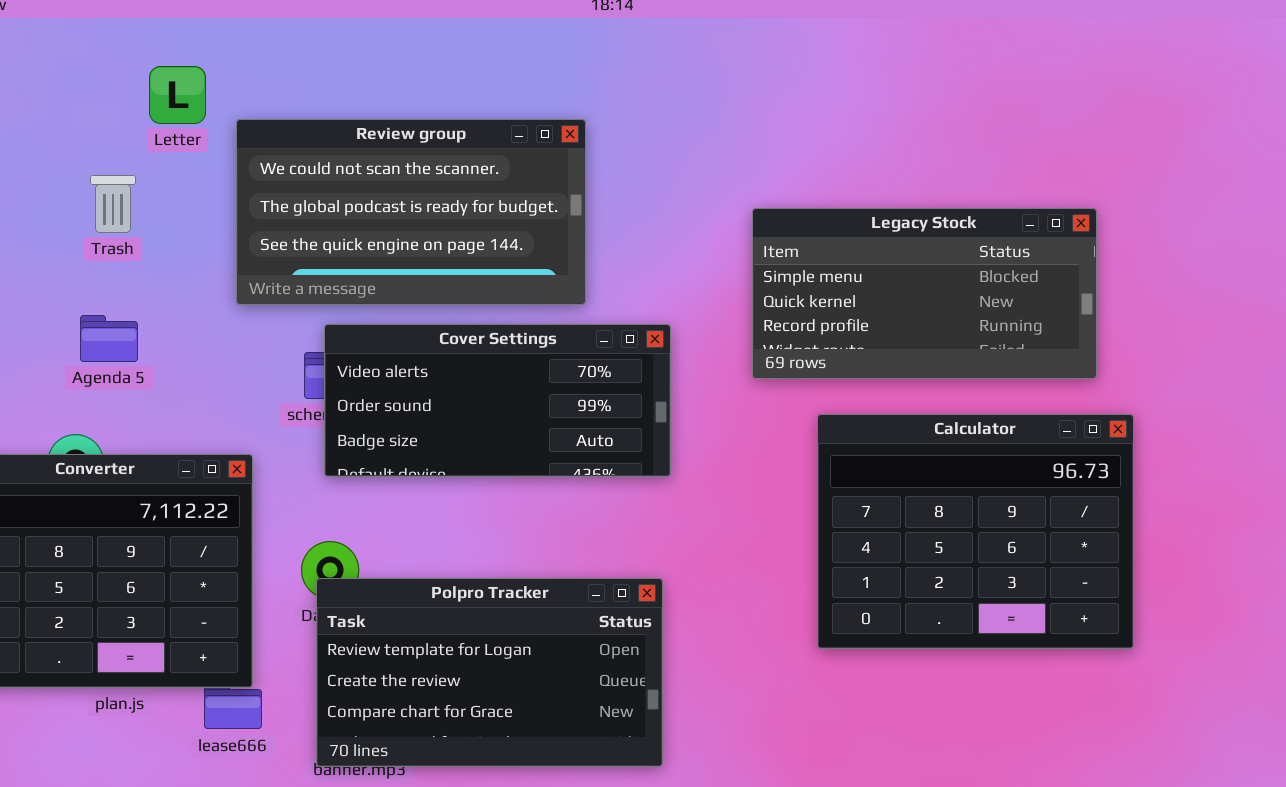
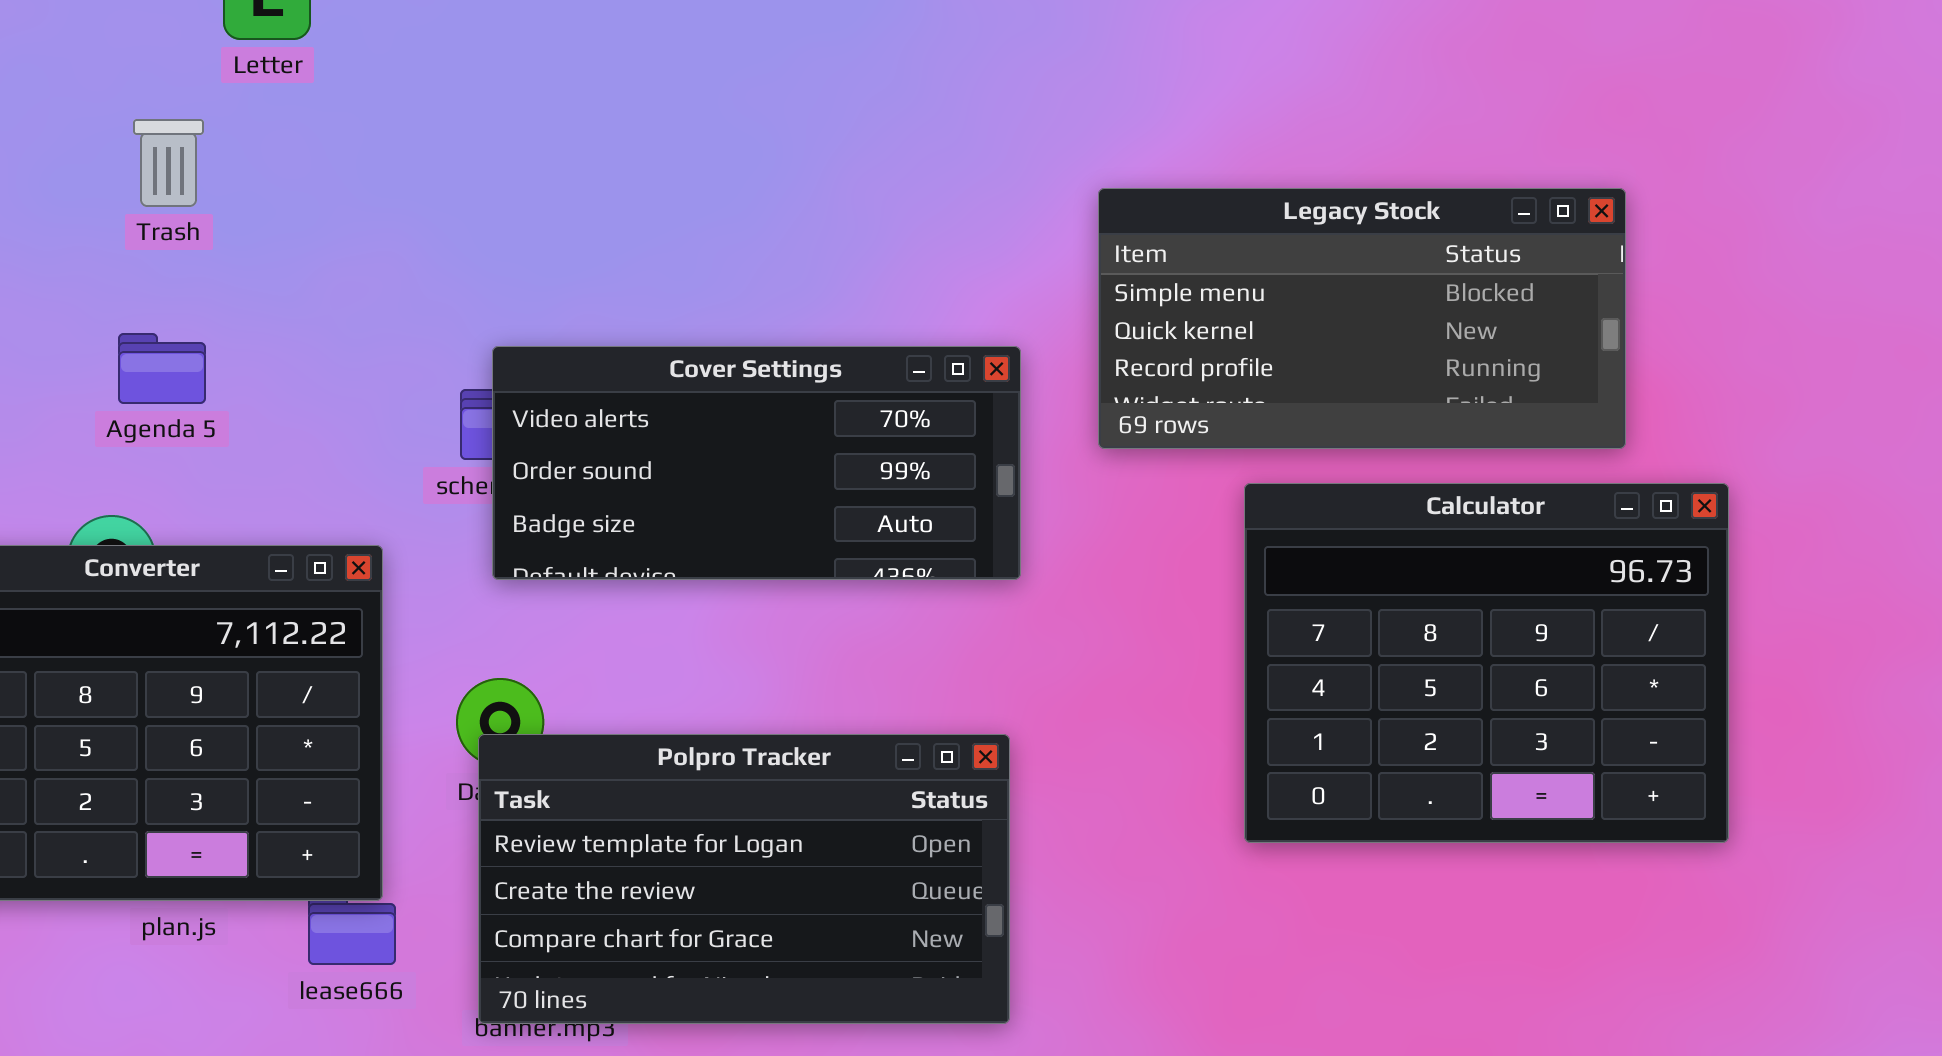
Review group: [236,119,586,305] -> none, closed
Legacy Stock: [752,208,1097,379] -> [1098,188,1626,449], moved

